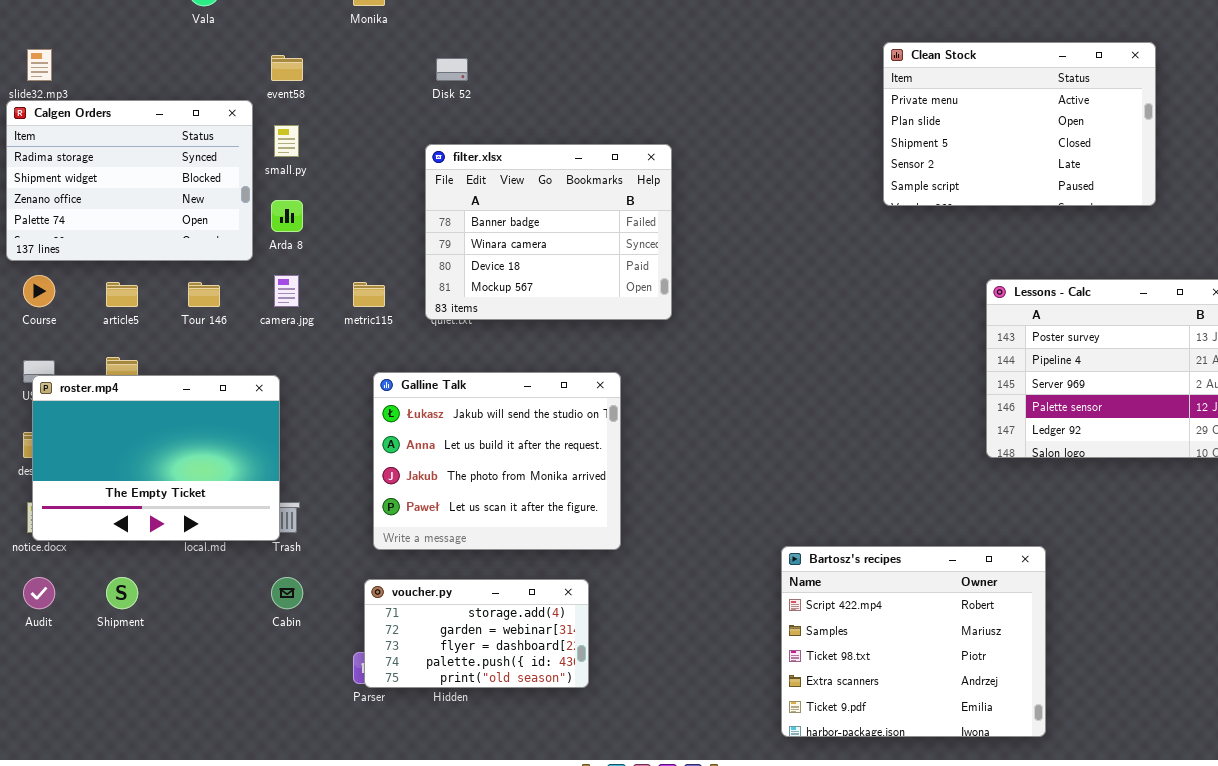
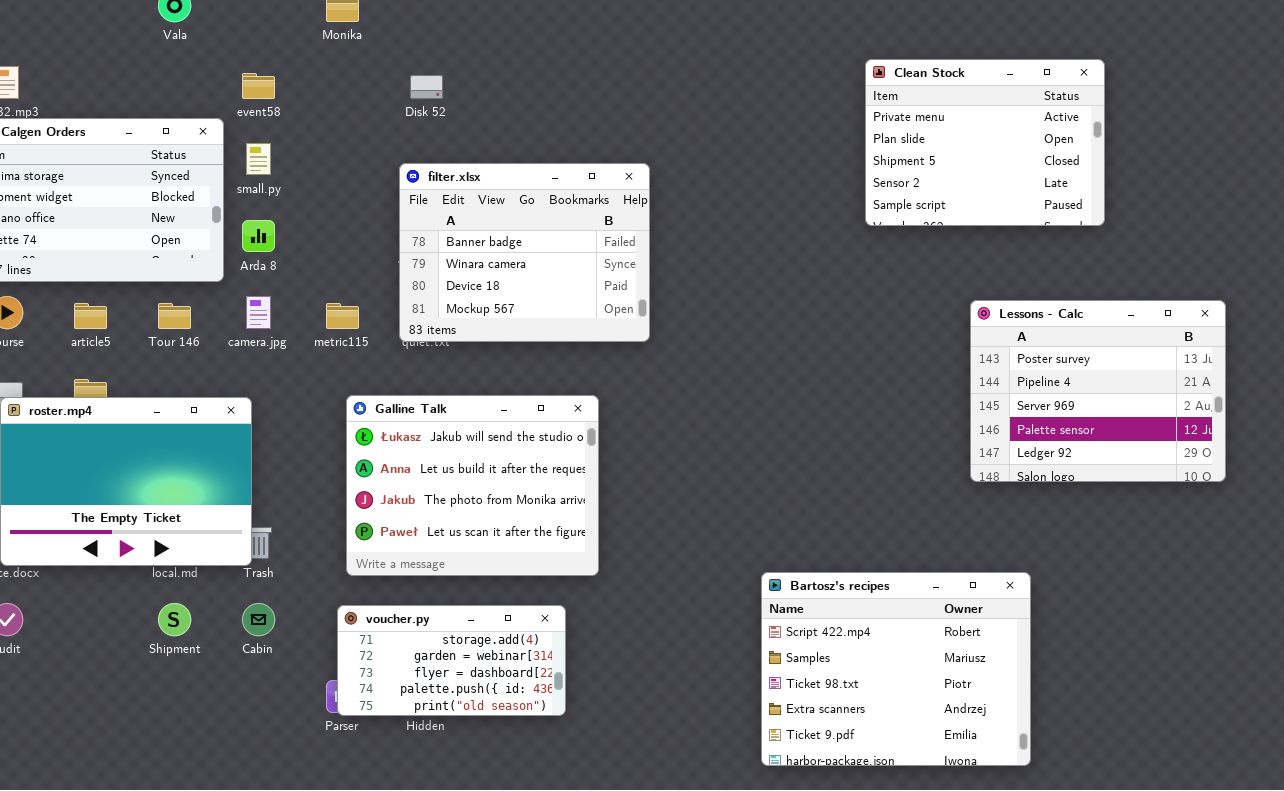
Clean Stock: [883,42,1156,206] -> [865,59,1105,226], resized
Shipment: [106,577,138,609] -> [158,603,191,636], moved

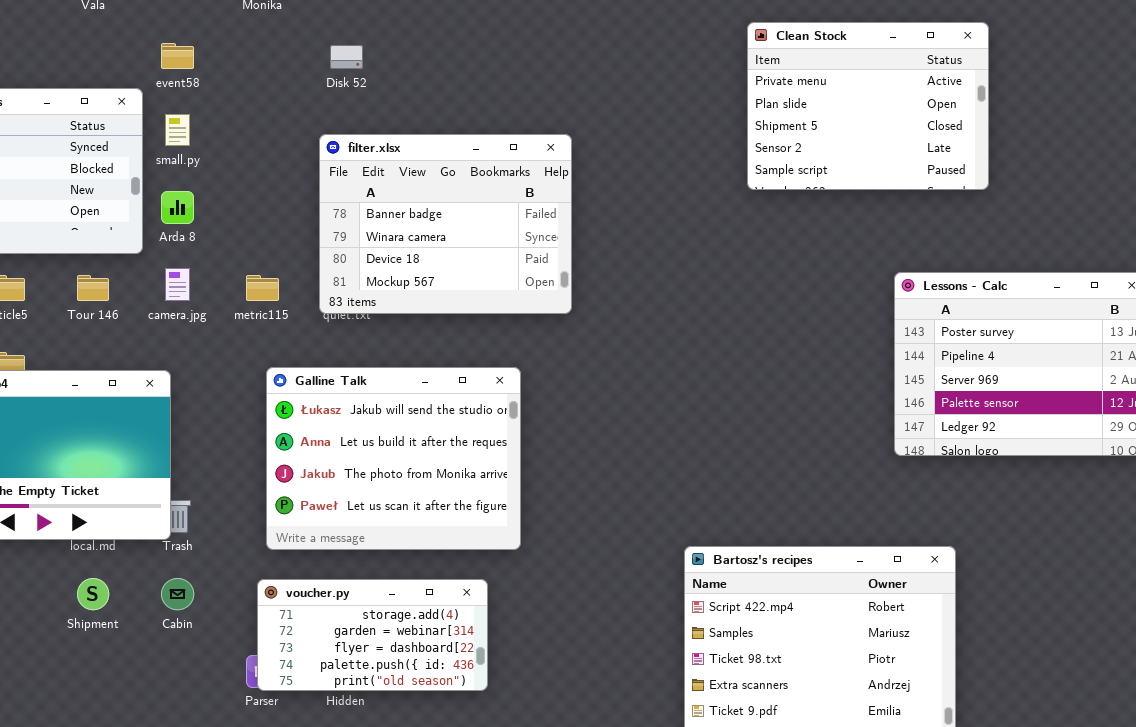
Clean Stock: [865,59,1105,226] -> [747,22,989,190], moved

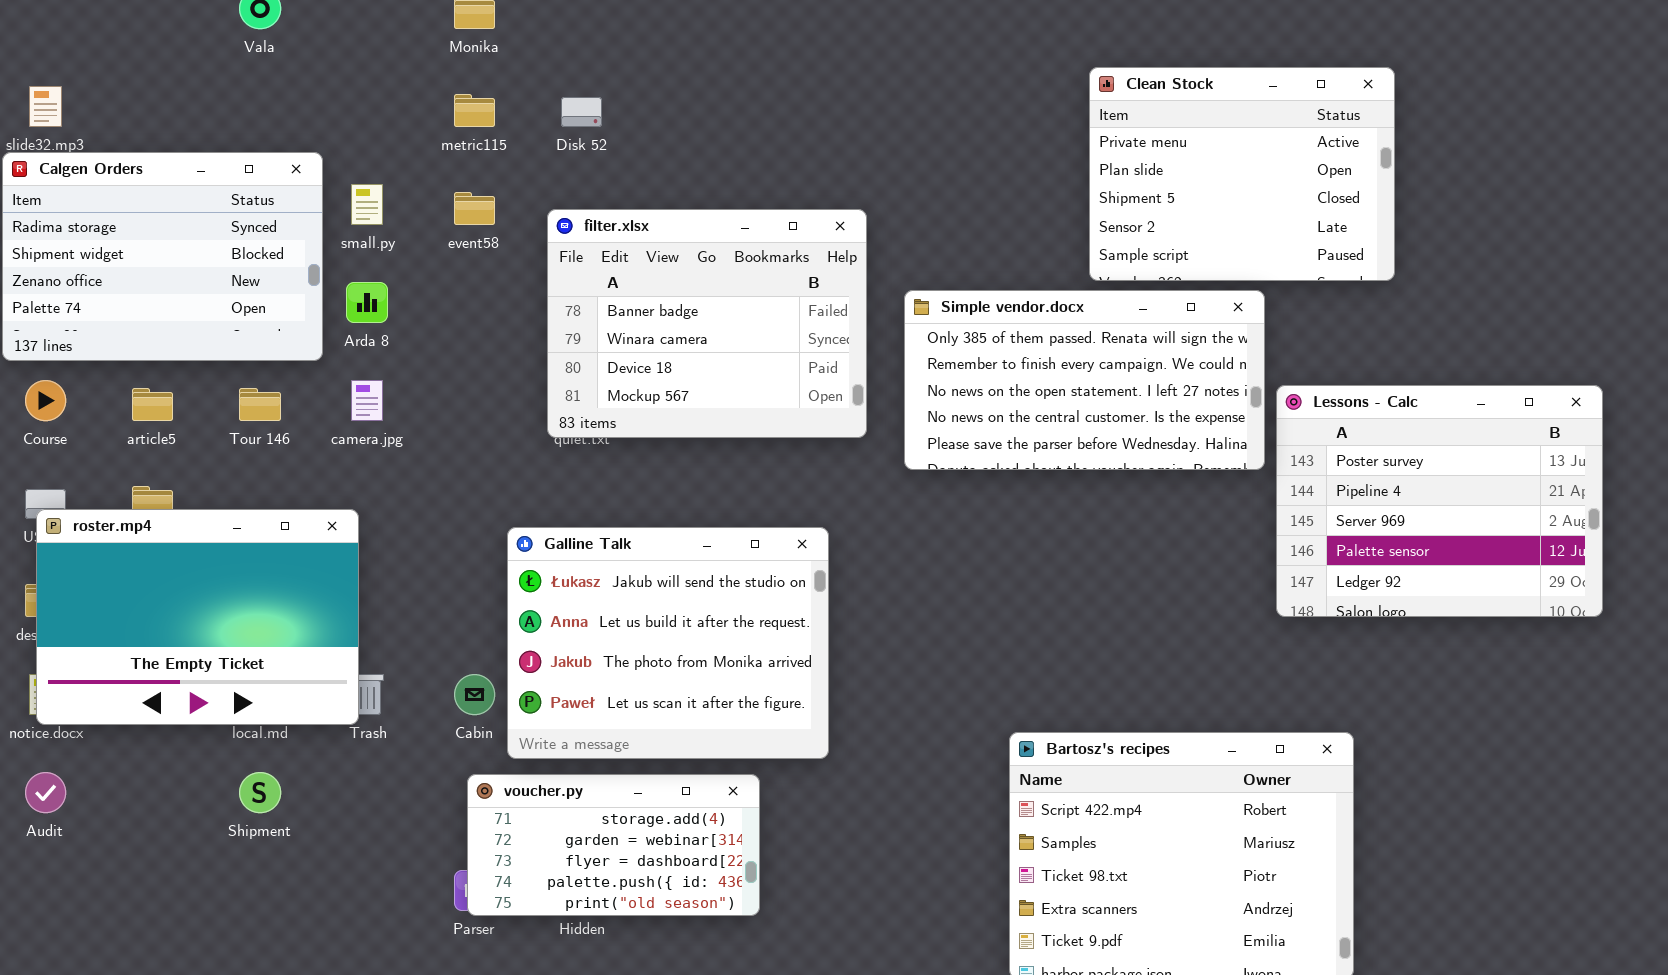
event58: [161,43,194,69] -> [454,192,495,225], moved
Simple vendor.docx: none -> [904,290,1265,470], opened
metric115: [246,275,279,301] -> [454,94,495,127], moved
Galline Talk: [266,367,521,550] -> [507,527,829,759], moved
Cabin: [161,578,194,610] -> [454,674,495,715], moved

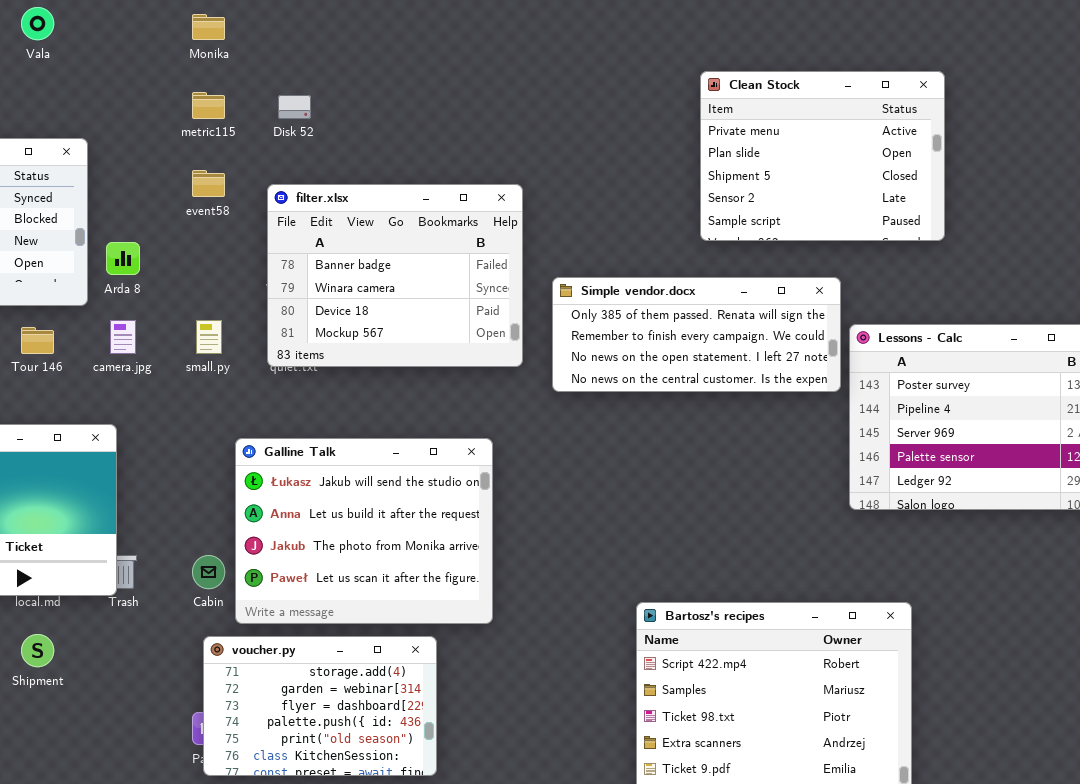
small.py: [351,184,383,225] -> [196,320,222,354], moved
Simple vendor.docx: [904,290,1265,470] -> [552,277,841,392], resized
voucher.py: [467,774,760,916] -> [203,636,437,776], resized

